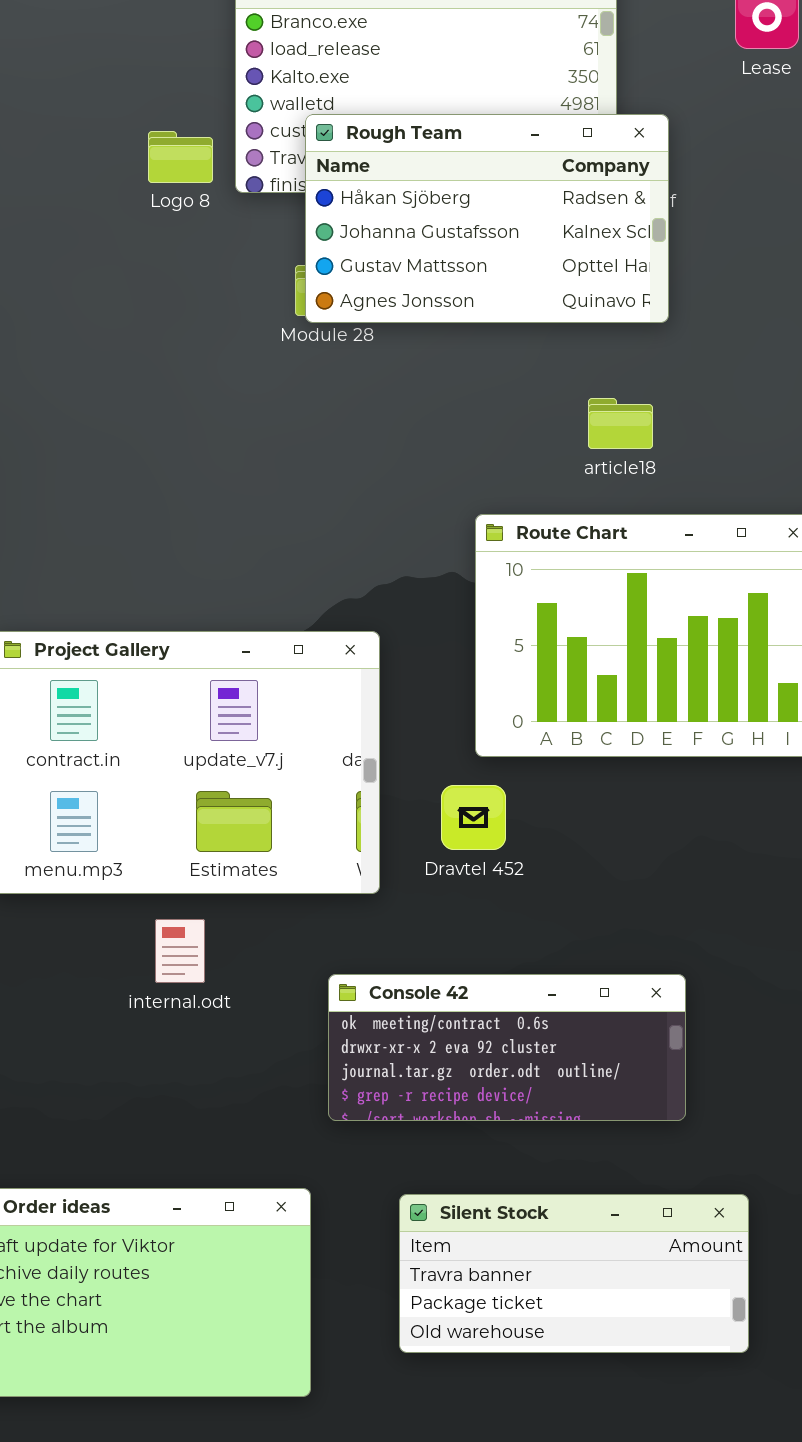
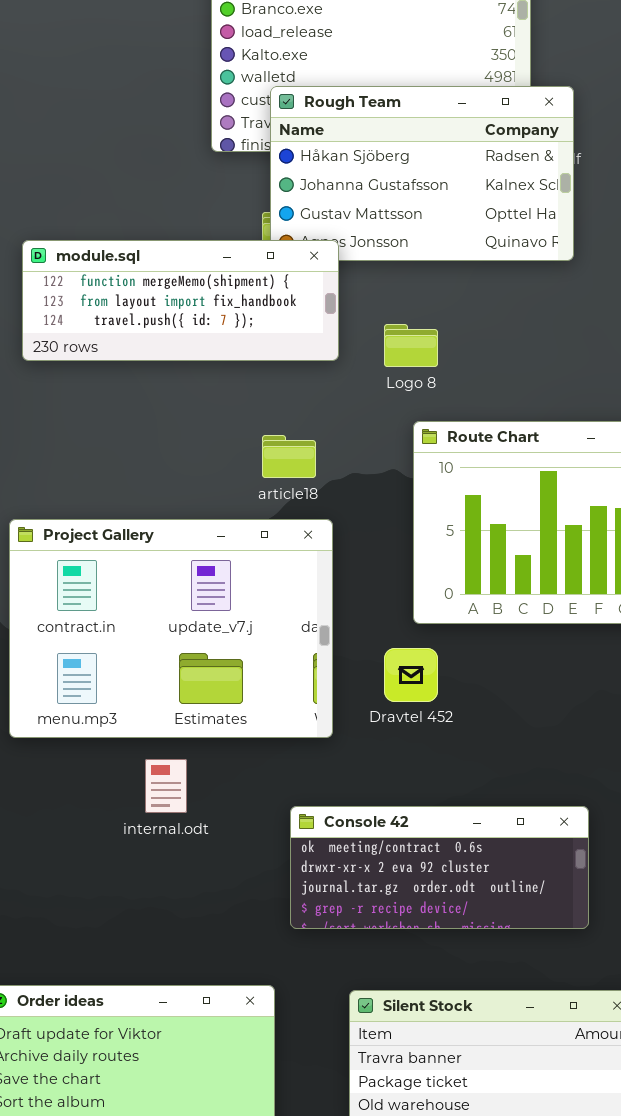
Logo 8: [148,131,213,183] -> [384,324,438,367], moved
module.sql: none -> [22,240,339,361], opened
article18: [588,398,653,449] -> [262,435,316,478], moved

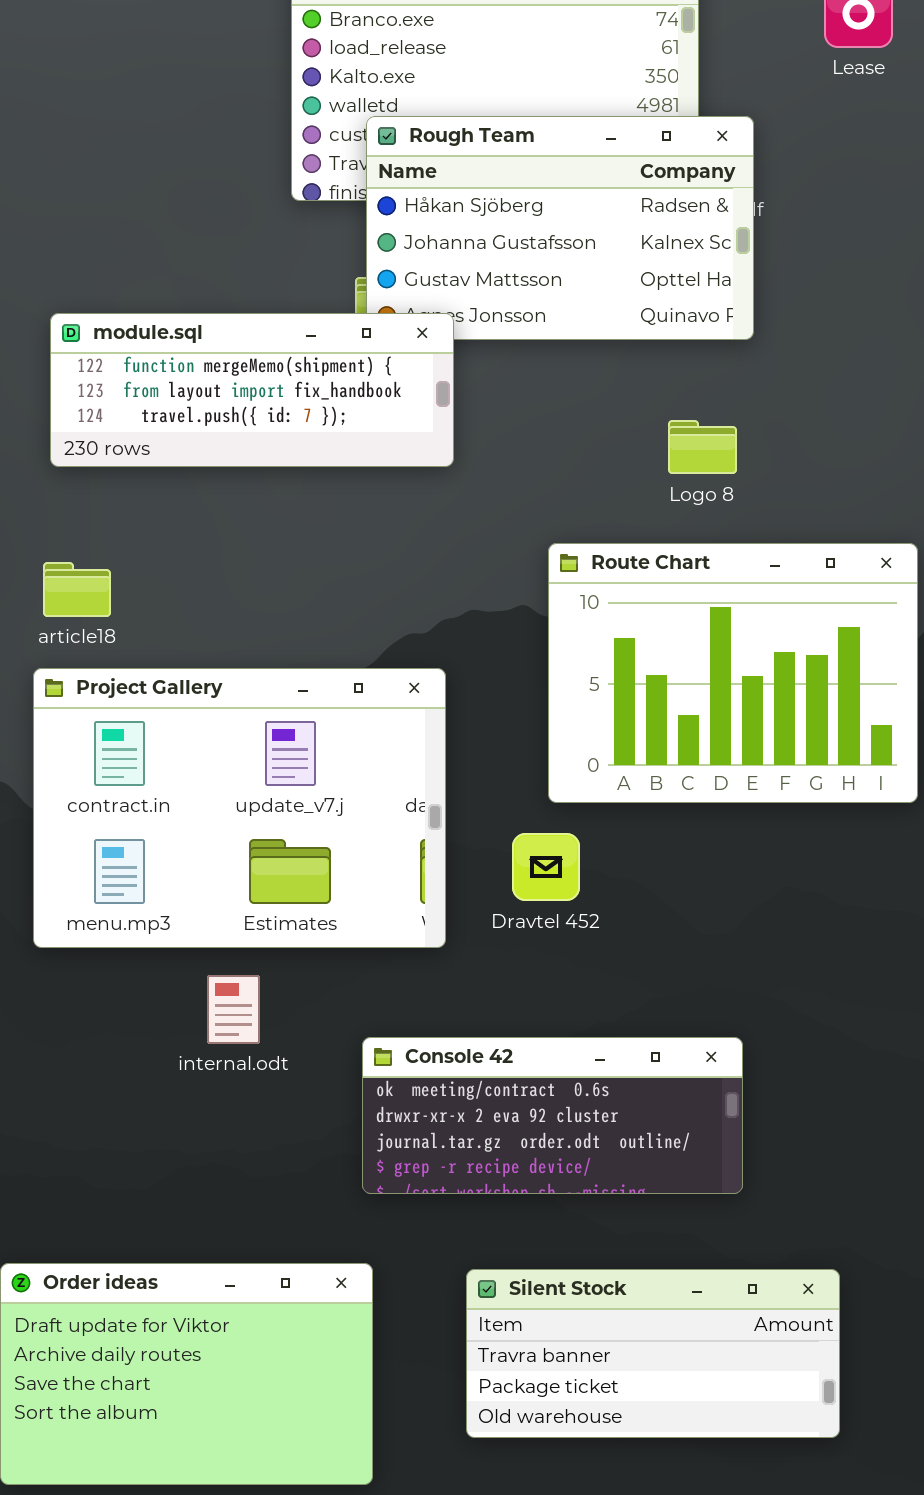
Logo 8: [384,324,438,367] -> [668,420,737,474], moved
article18: [262,435,316,478] -> [43,562,111,617], moved
Console 42: [290,806,589,929] -> [362,1037,743,1194], moved

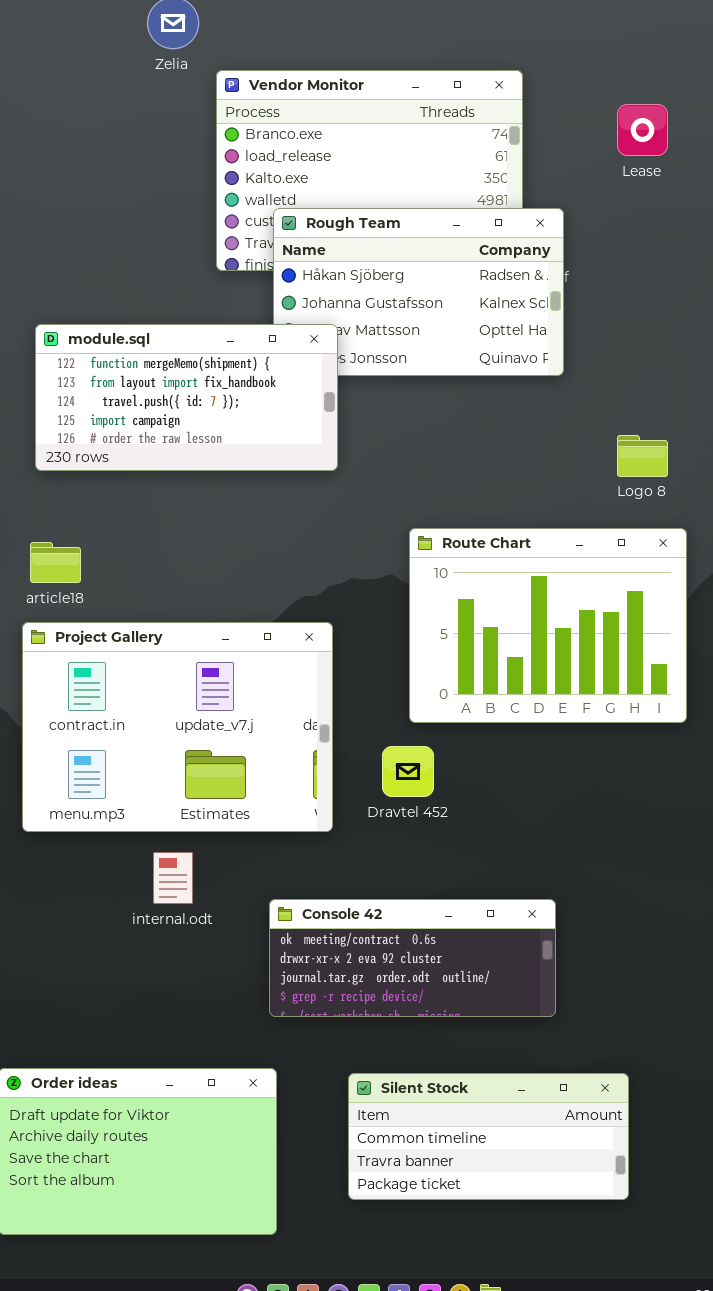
module.sql: [50,313,454,467] -> [35,324,338,471], resized
Logo 8: [668,420,737,474] -> [617,435,668,477], moved
Silent Stock: [466,1269,840,1438] -> [348,1073,629,1200], scrolled up 1 row

